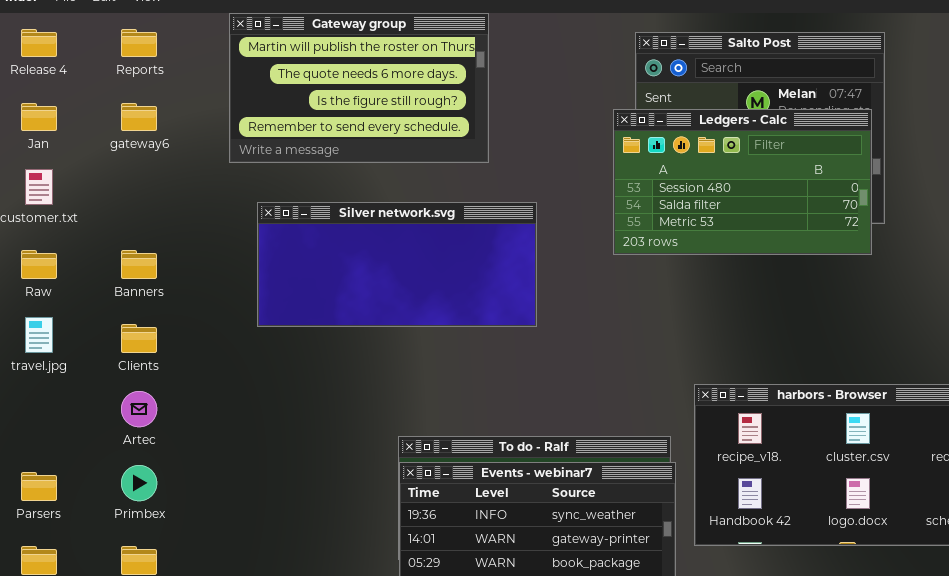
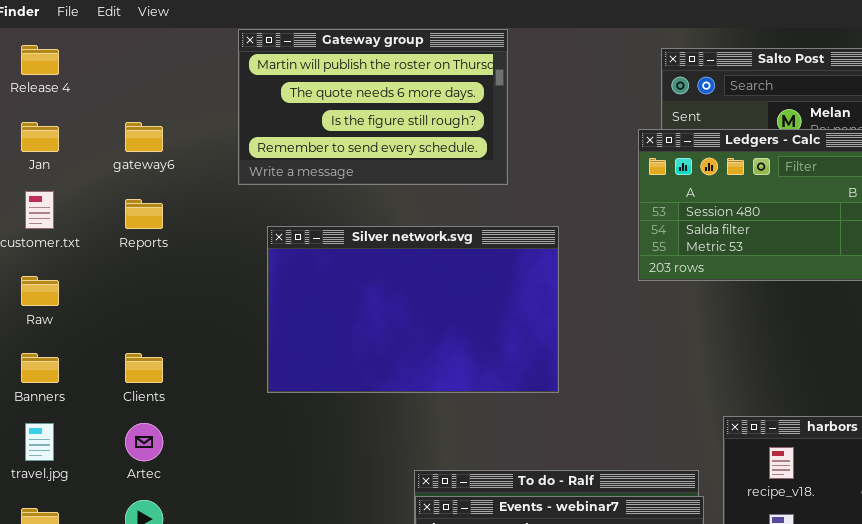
Reports: [121,29,157,57] -> [125,199,163,229], moved
Silver network.svg: [257,202,537,327] -> [267,226,559,393], resized
Banners: [121,250,157,279] -> [21,353,59,383], moved
travel.jpg: [25,317,53,353] -> [25,423,54,461], moved

